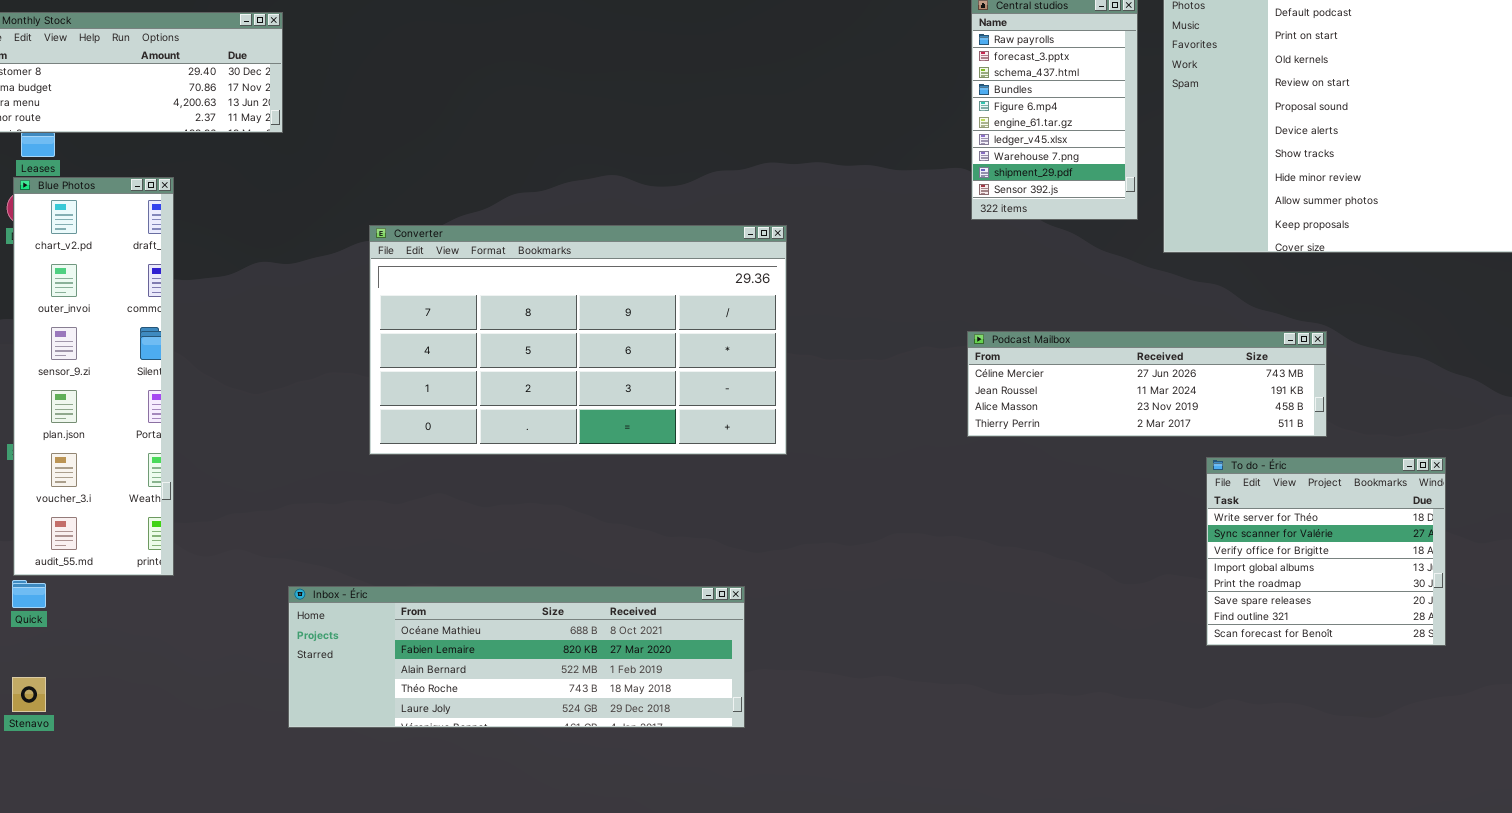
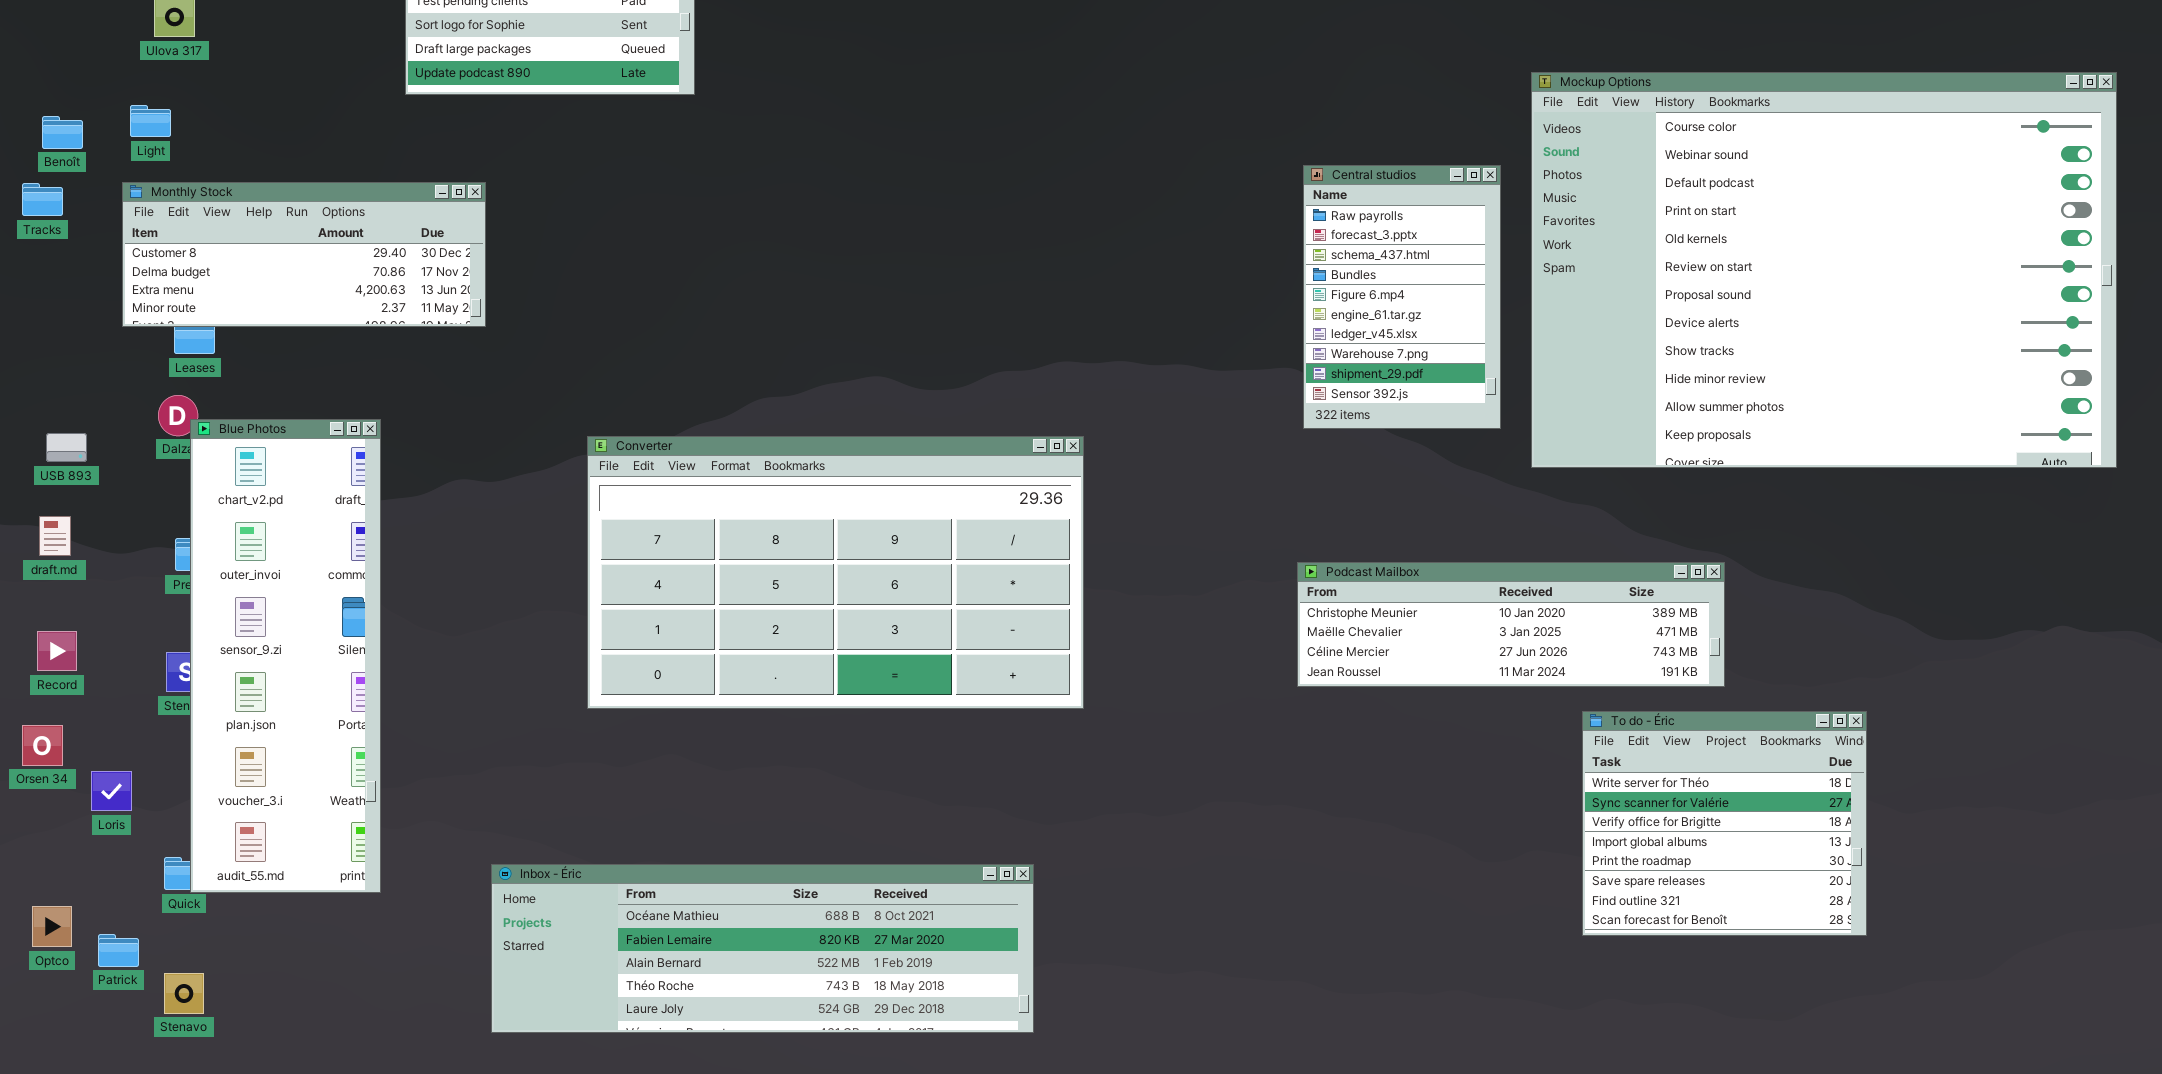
Blue Photos: [13,177,174,576] -> [190,419,381,893], moved
Podcast Mailbox: [967,331,1327,437] -> [1297,562,1725,687], scrolled up 2 rows

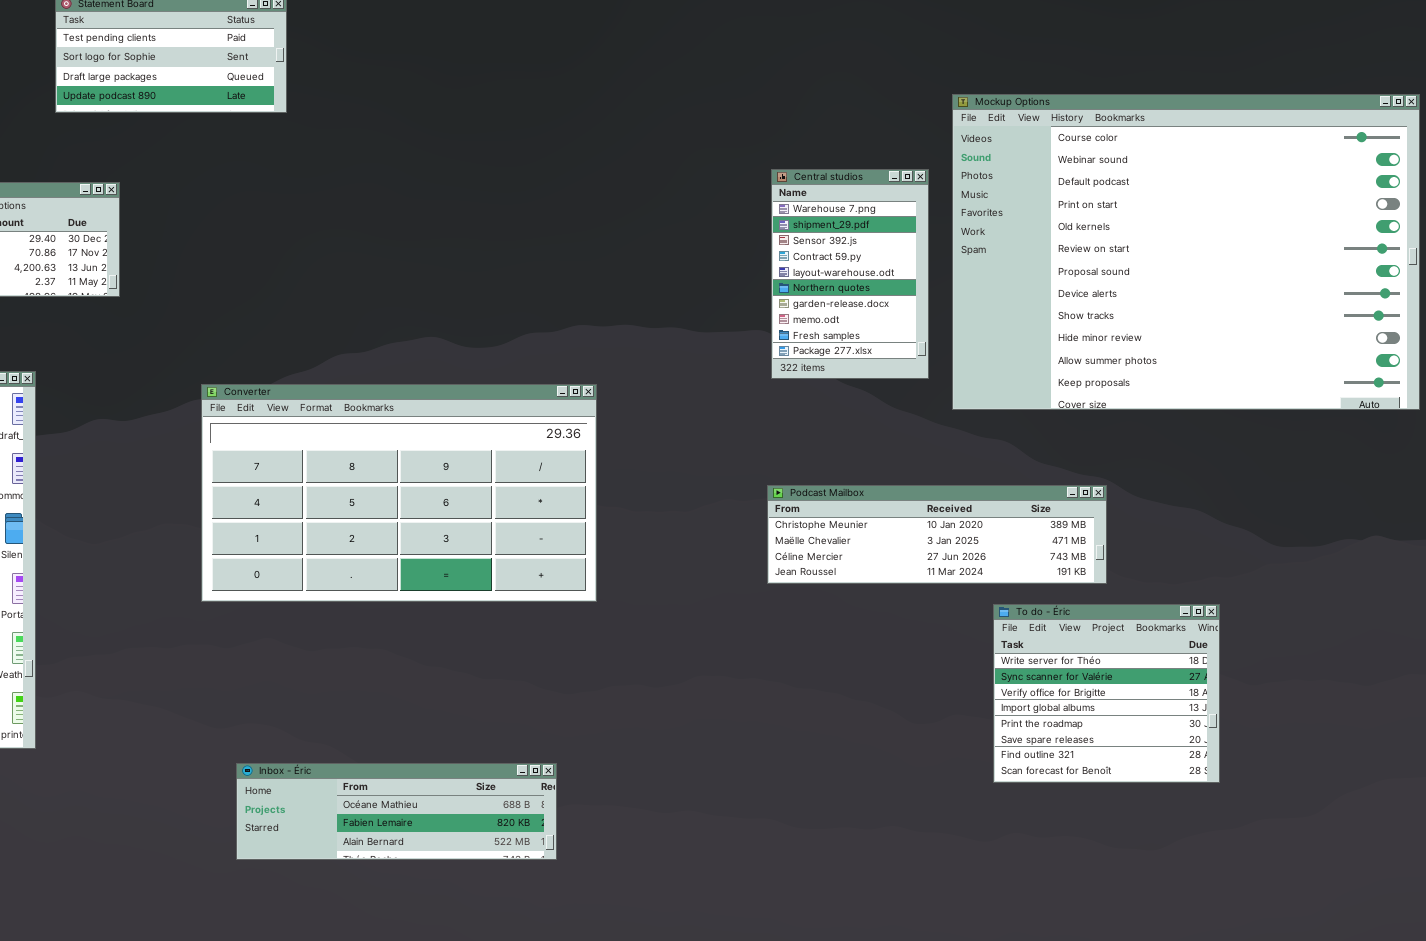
Central studios: [1303,165,1501,429] -> [771,169,929,379], scrolled down 7 rows
Inbox - Éric: [491,864,1034,1033] -> [236,763,557,860], resized

